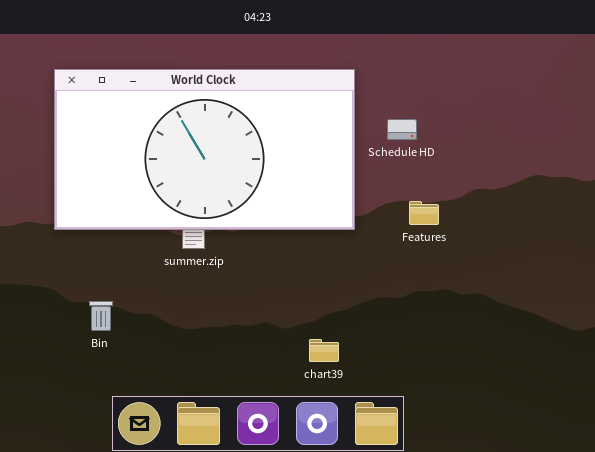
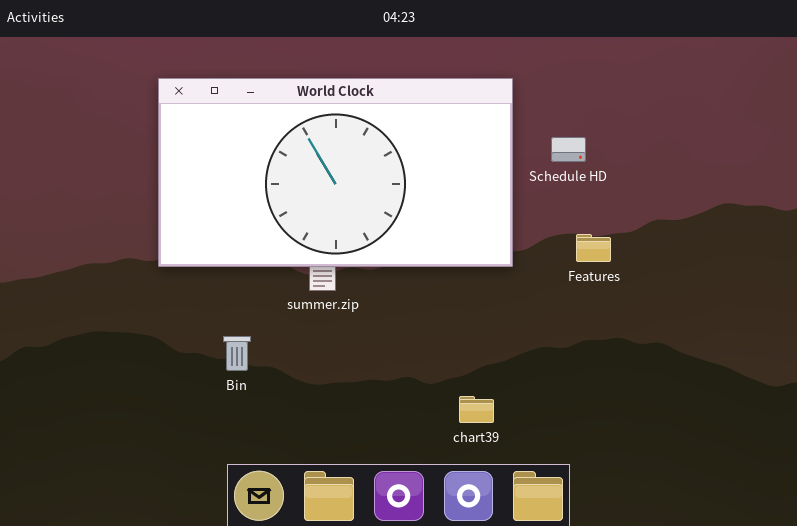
Bin: [89,301,113,331] -> [223,336,251,371], moved

